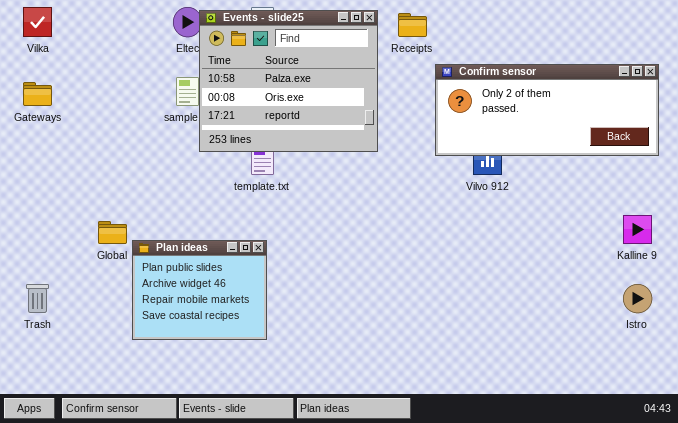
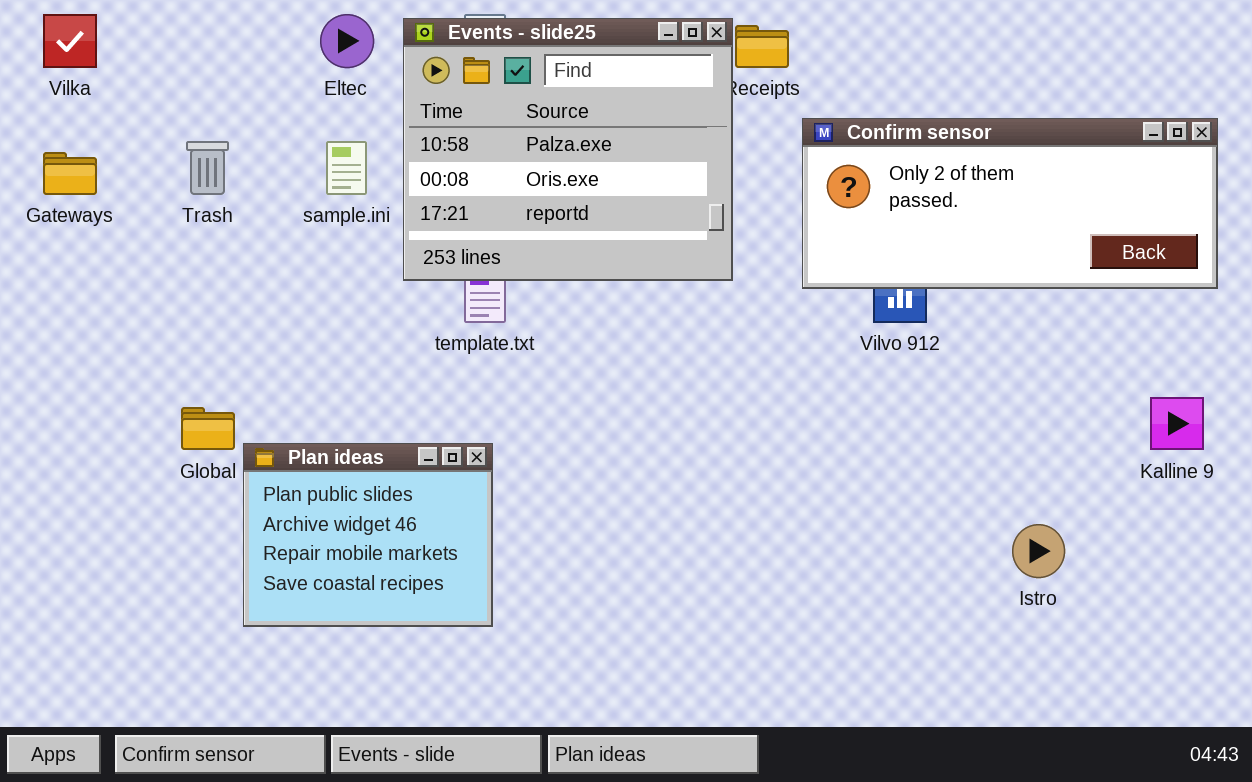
Events - slide25: [199,10,378,152] -> [403,18,733,281], moved
Trash: [26,284,49,313] -> [186,141,229,195], moved
Istro: [623,284,652,313] -> [1012,524,1065,578], moved

